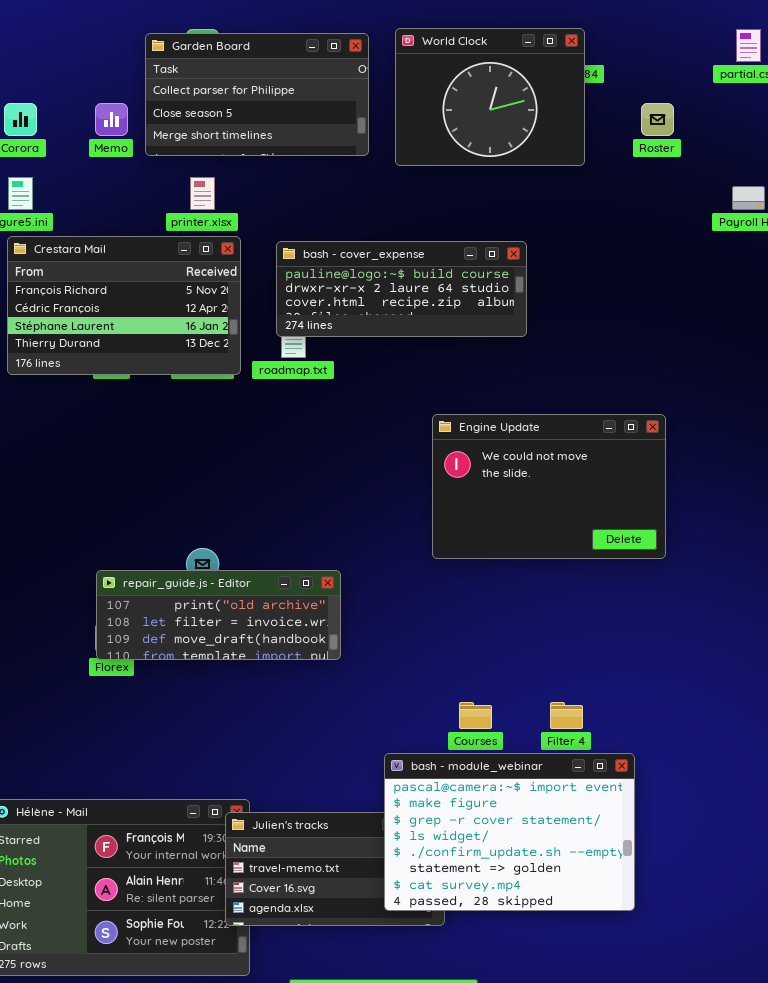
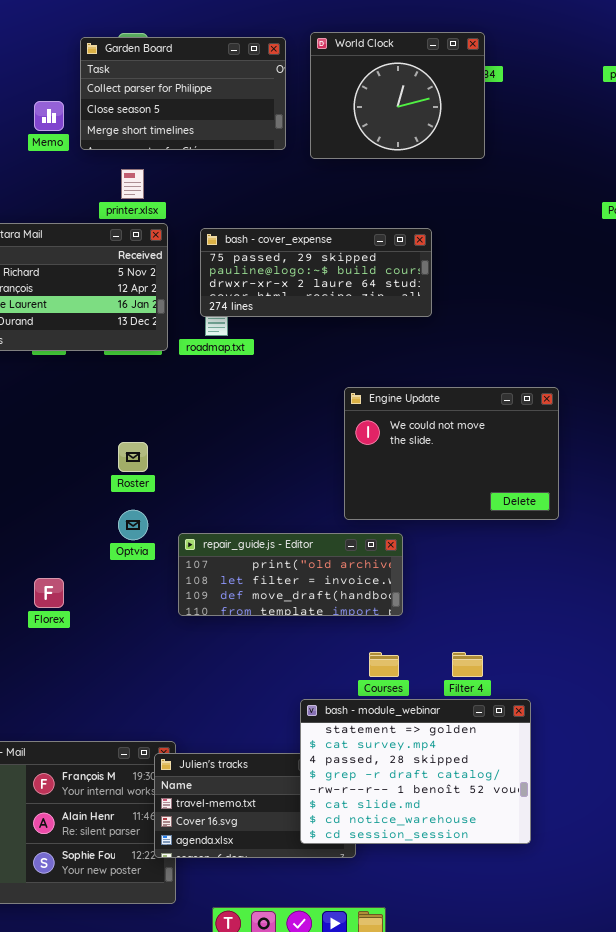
Roster: [641,103,674,136] -> [118,442,148,472], moved
bash - cover_expense: [276,241,527,337] -> [200,228,432,317], scrolled up 1 row
repair_guide.js - Editor: [96,570,341,660] -> [178,533,403,616], moved
bash - module_webinar: [384,753,635,911] -> [300,699,531,844], scrolled down 5 rows

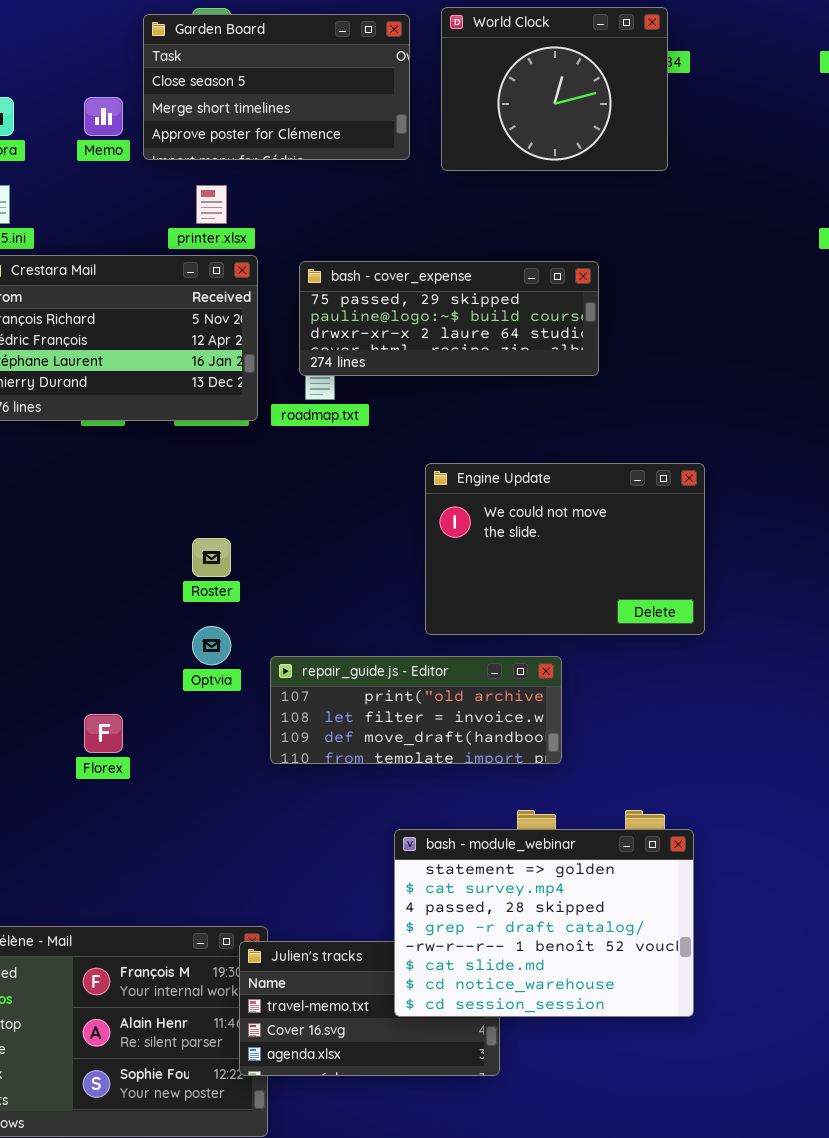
Garden Board: [80,37,286,150] -> [143,14,410,160], scrolled down 1 row
Engine Update: [344,387,559,520] -> [425,463,705,635], moved
bash - module_webinar: [300,699,531,844] -> [394,829,694,1017], moved

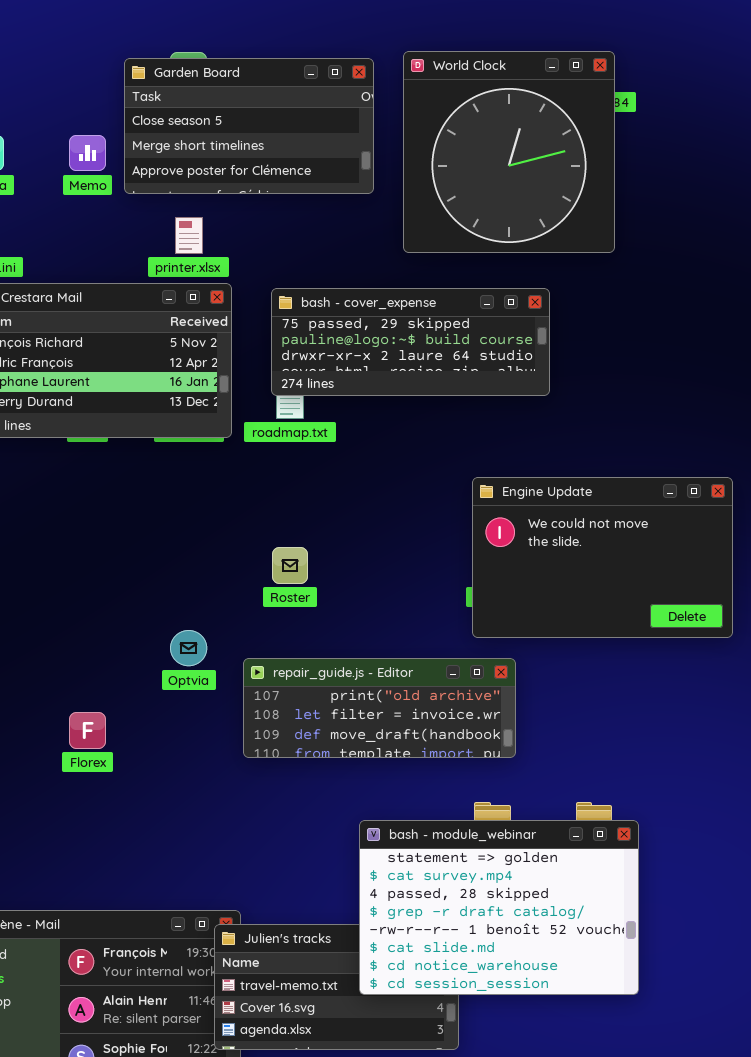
World Clock: [441,7,668,171] -> [403,51,615,253], resized
Engine Update: [425,463,705,635] -> [472,477,733,638], moved
Roster: [192,538,231,577] -> [272,547,308,584], moved

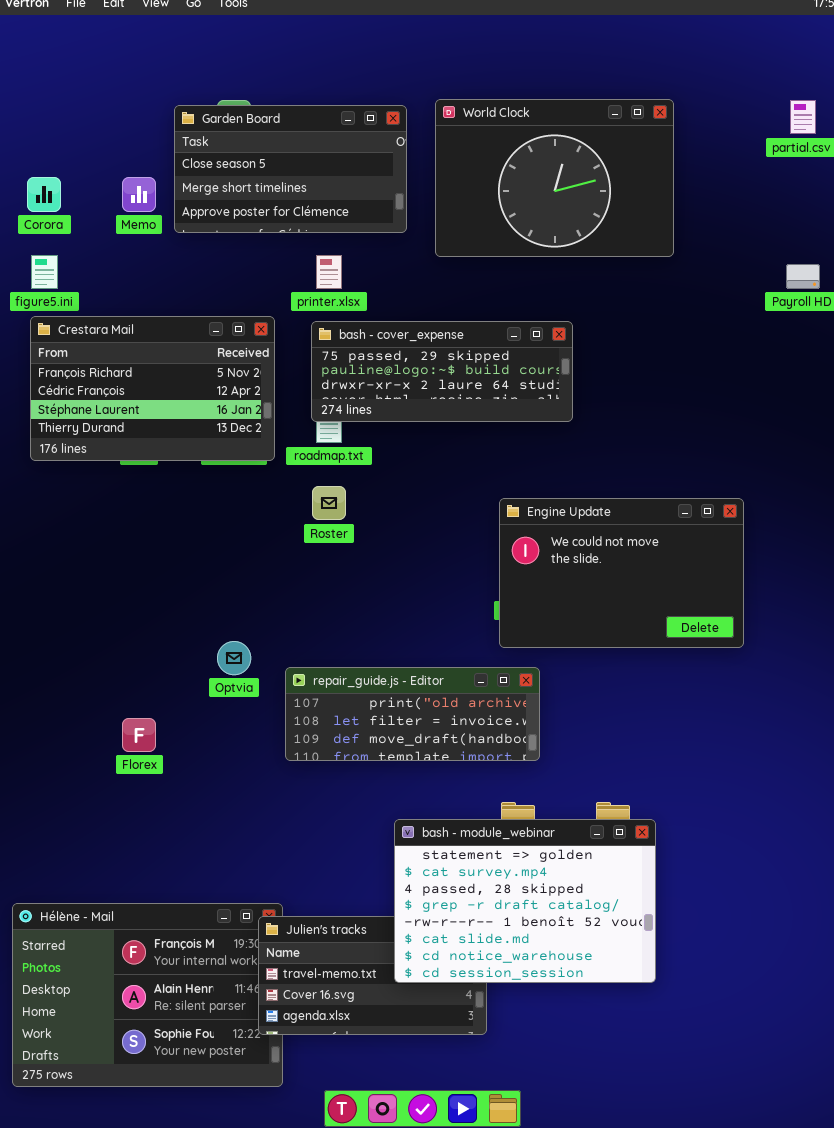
World Clock: [403,51,615,253] -> [435,99,674,257], resized
printer.xlsx: [175,217,203,254] -> [316,255,342,289], moved
Roster: [272,547,308,584] -> [312,486,346,520], moved

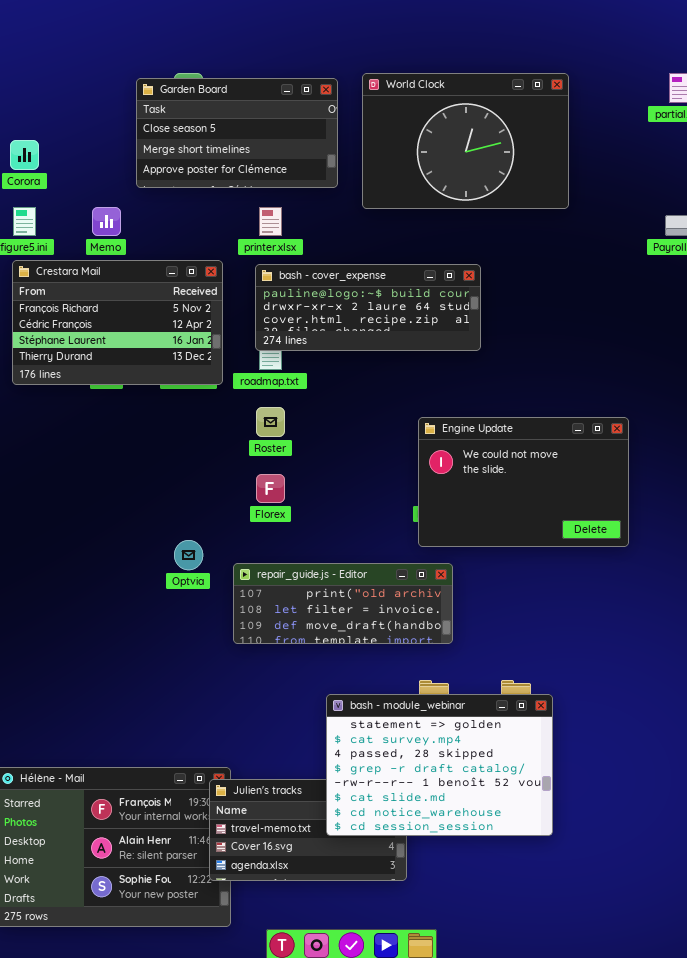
Memo: [122,177,156,212] -> [92,207,121,236], moved
bash - cover_expense: [311,321,573,422] -> [255,264,481,351], scrolled down 1 row
Florex: [122,718,156,752] -> [256,474,285,503], moved

